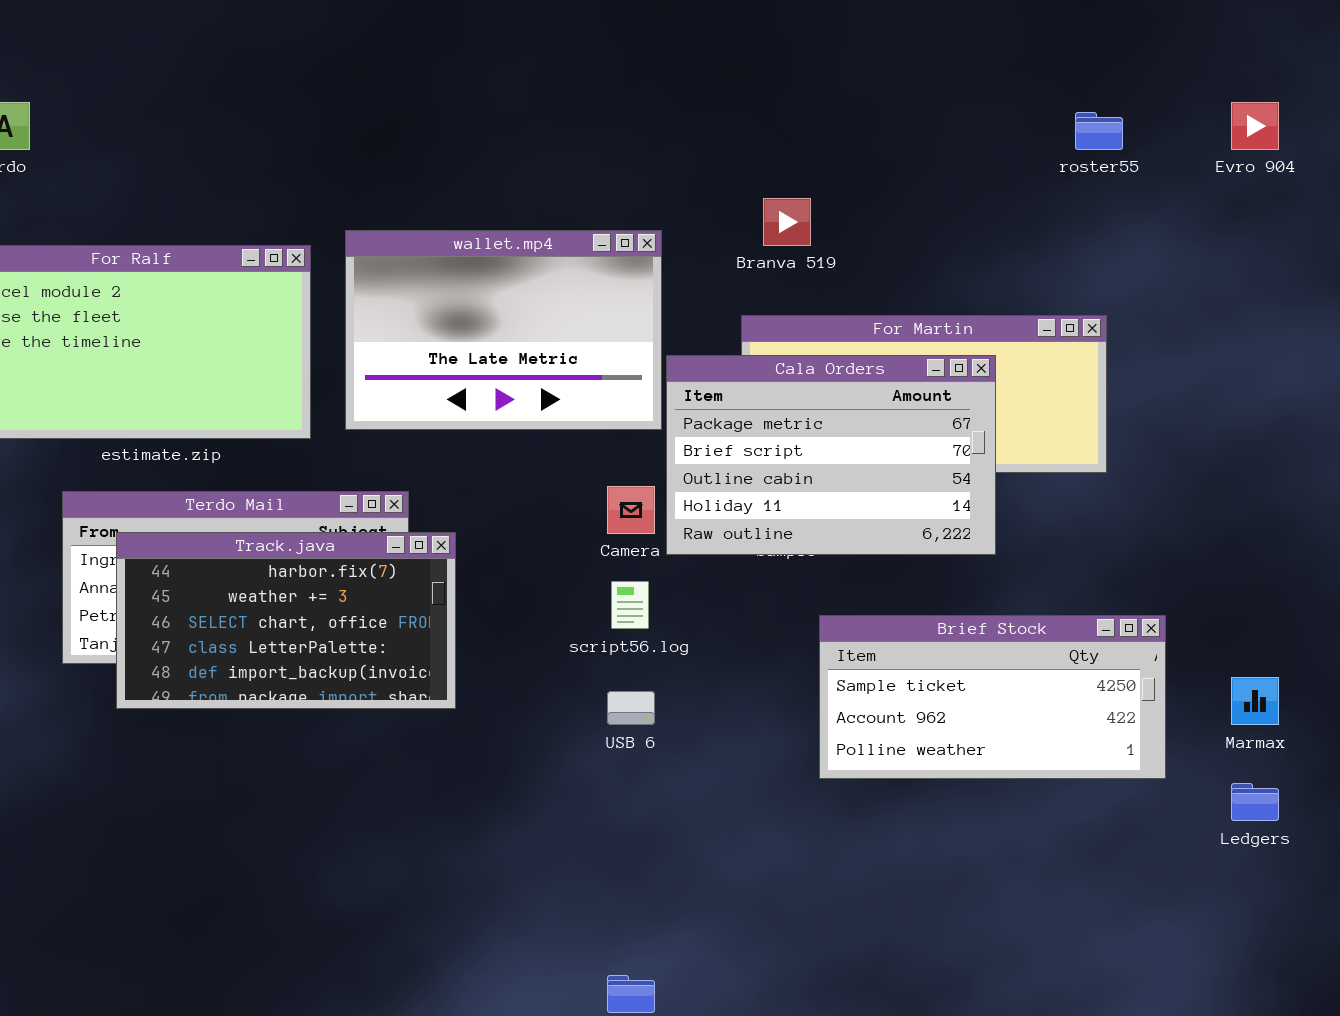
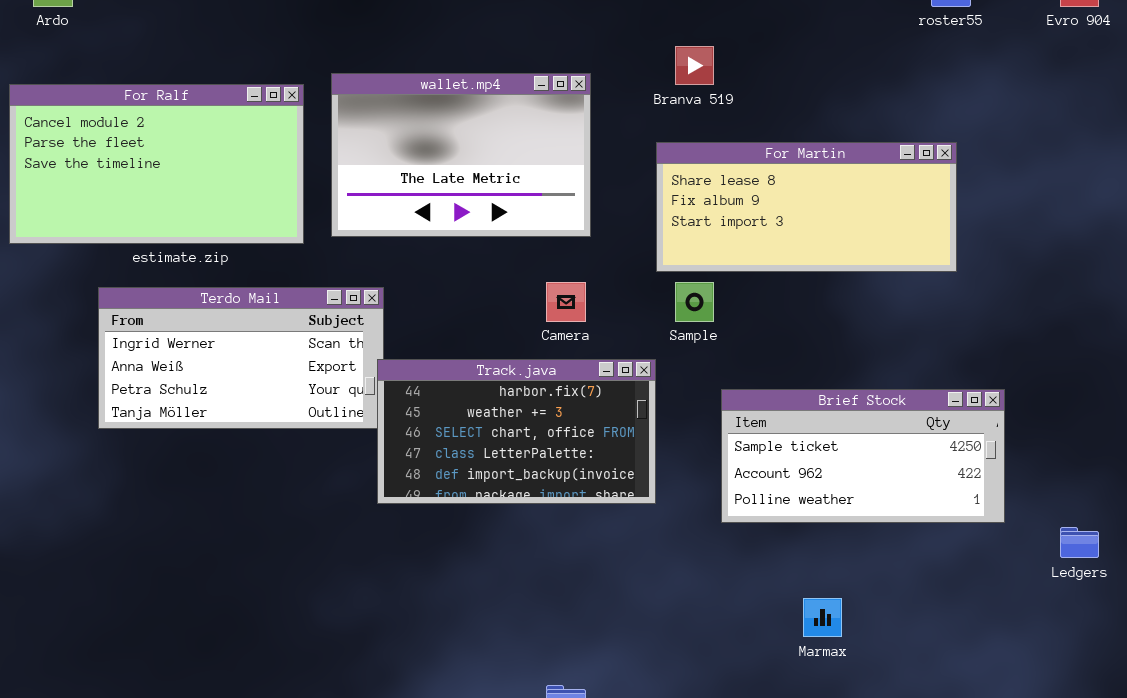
Cala Orders: [666,355,996,555] -> none, closed
Track.java: [116,532,456,709] -> [377,359,656,504], moved
Marmax: [1231,677,1279,725] -> [803,598,842,637], moved

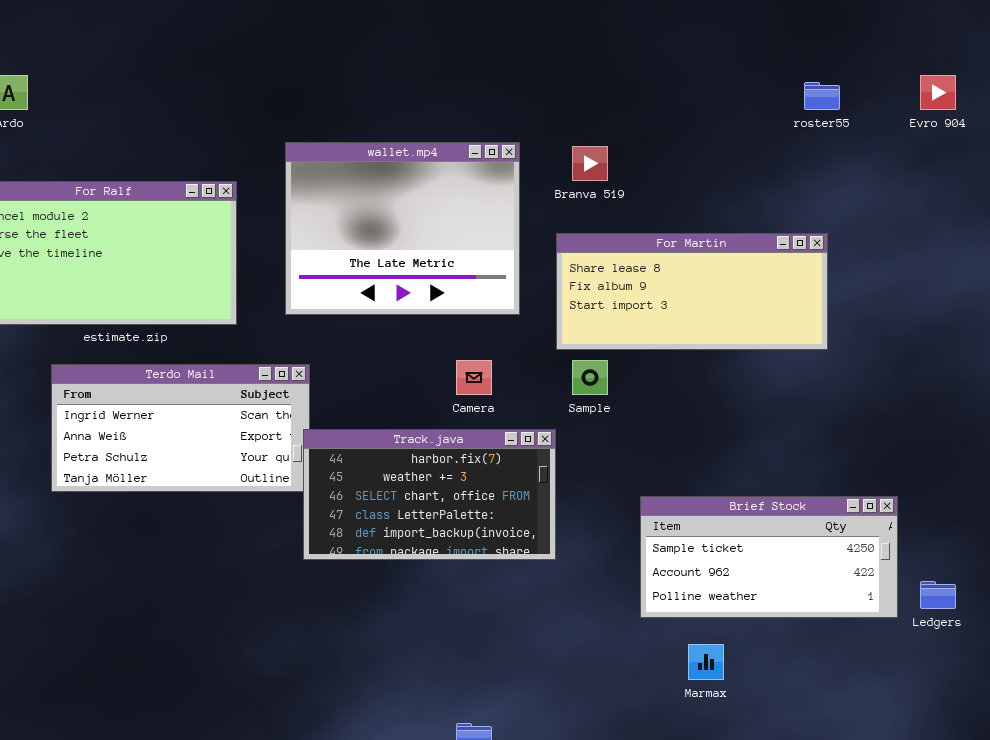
wallet.mp4: [331,73,591,237] -> [285,142,520,315], moved, resized
Brief Stock: [721,389,1005,523] -> [640,496,898,618], moved

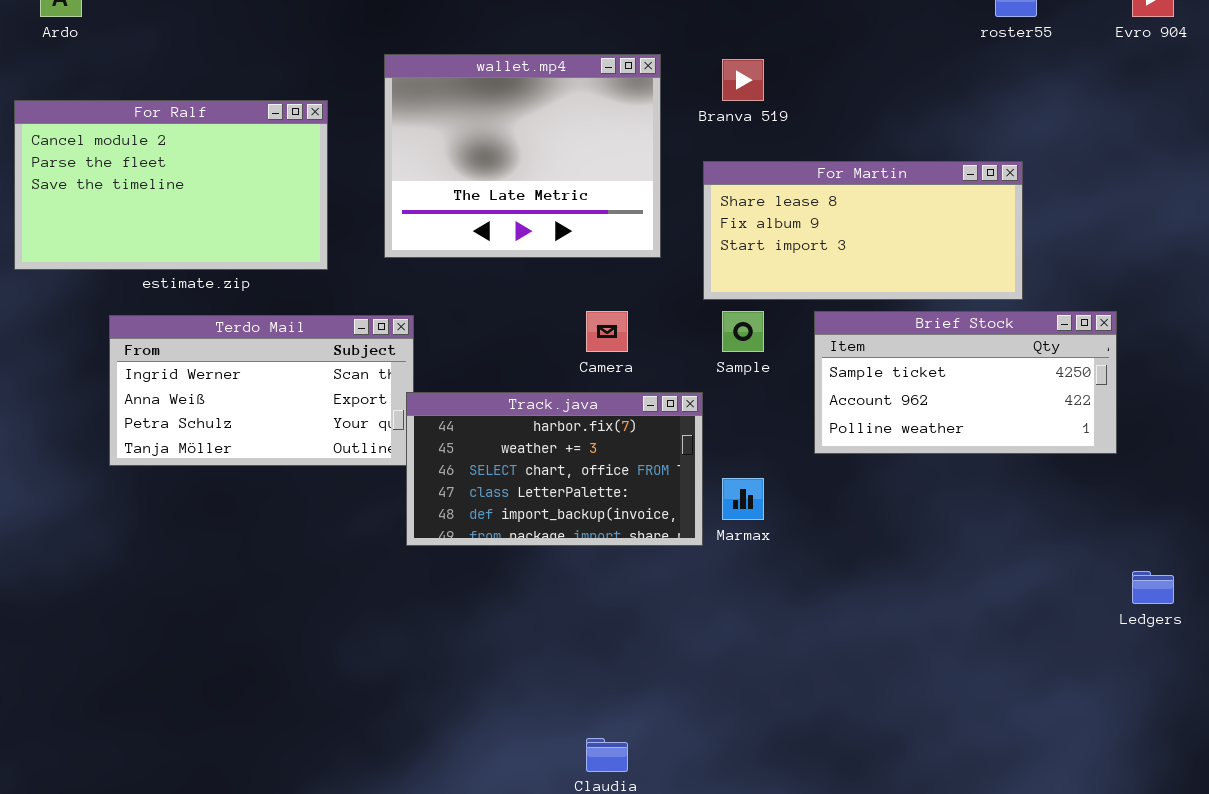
Brief Stock: [640,496,898,618] -> [814,311,1117,454], moved
Marmax: [688,644,724,680] -> [722,478,764,520], moved

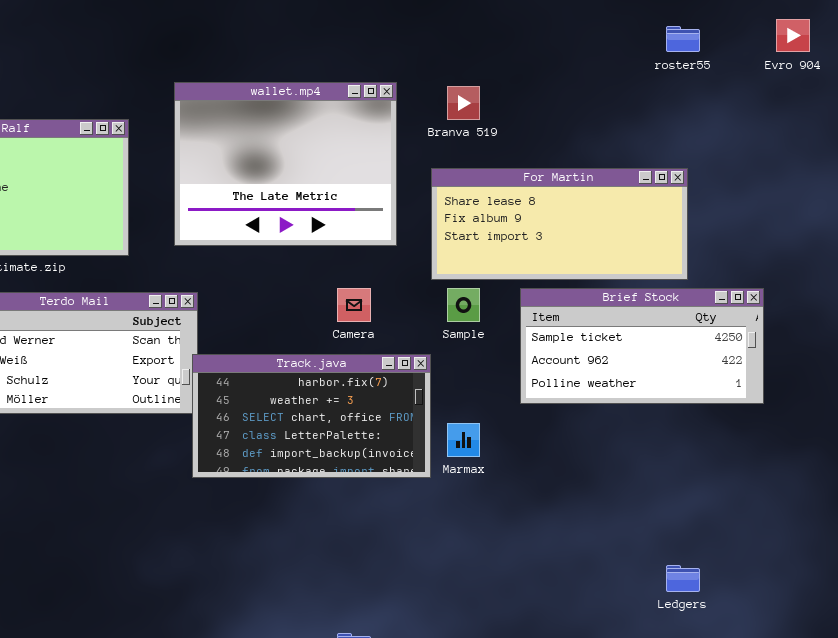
Ledgers: [1132,571,1174,604] -> [666,565,700,592], moved

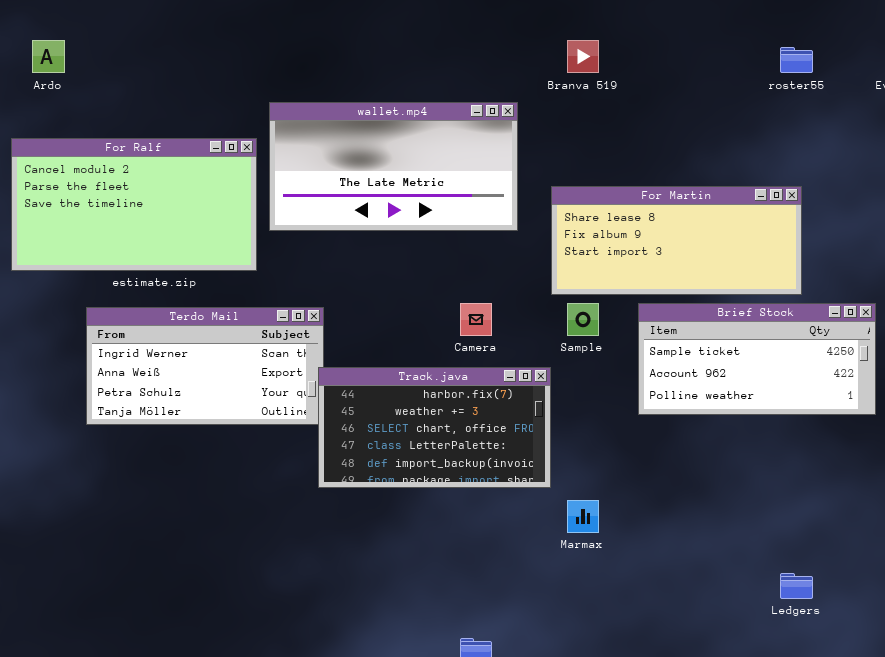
wallet.mp4: [174,82,397,246] -> [269,102,518,231], resized
Branva 519: [447,86,480,120] -> [567,40,599,73], moved
Marmax: [447,423,480,457] -> [567,500,599,533], moved

